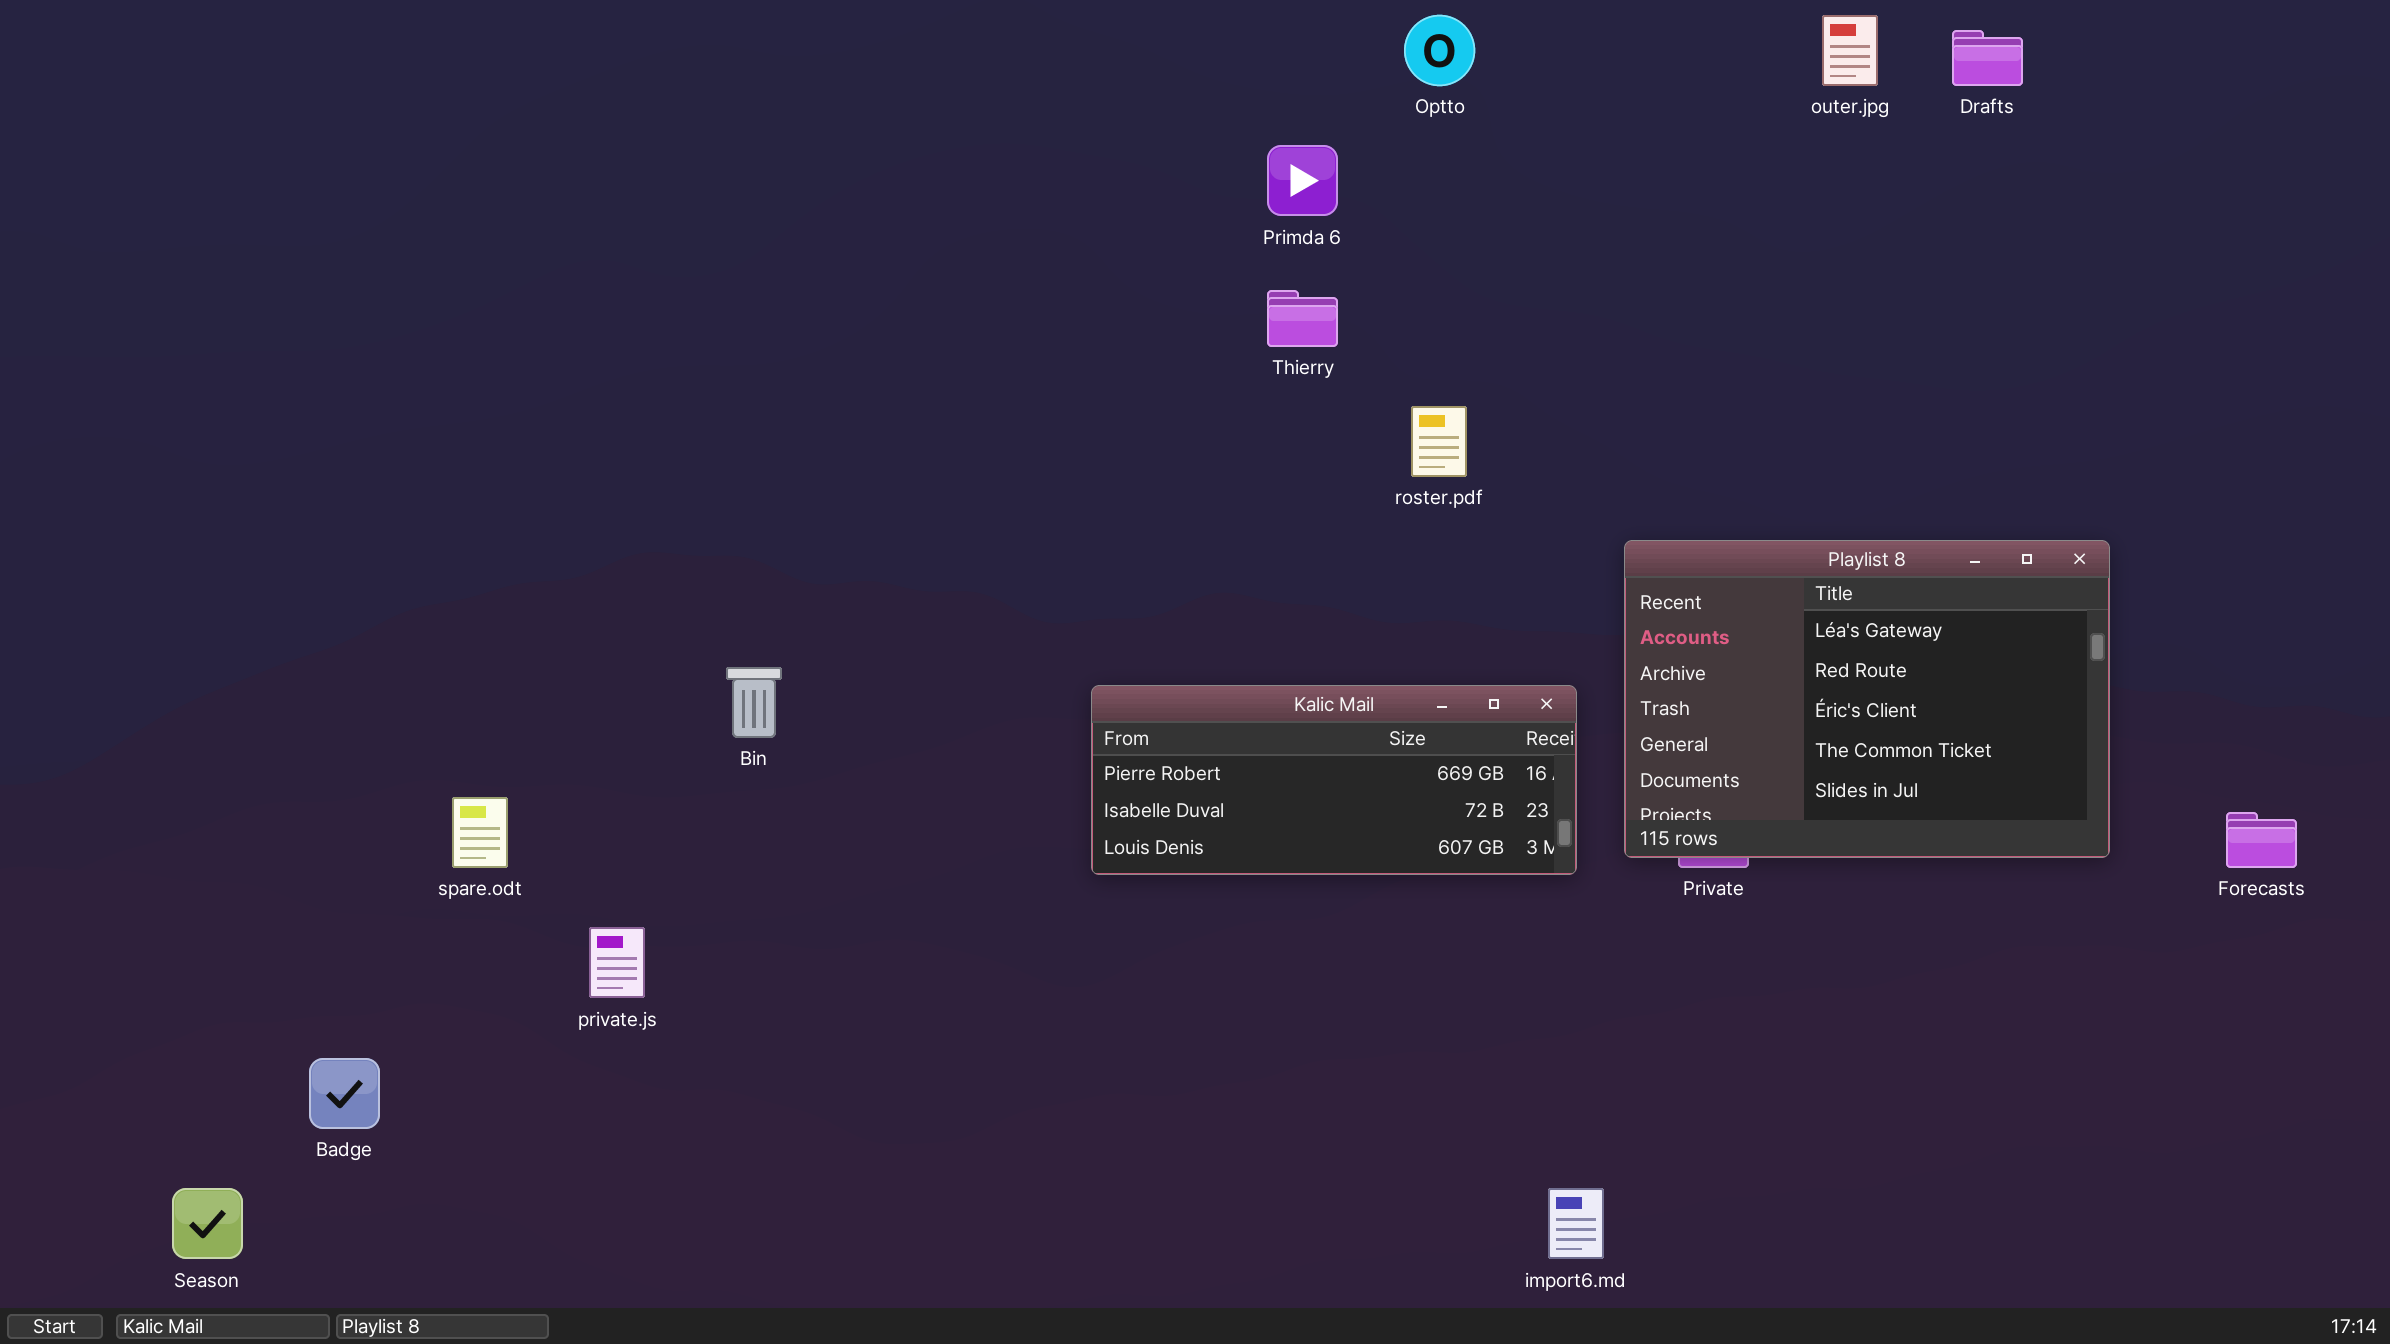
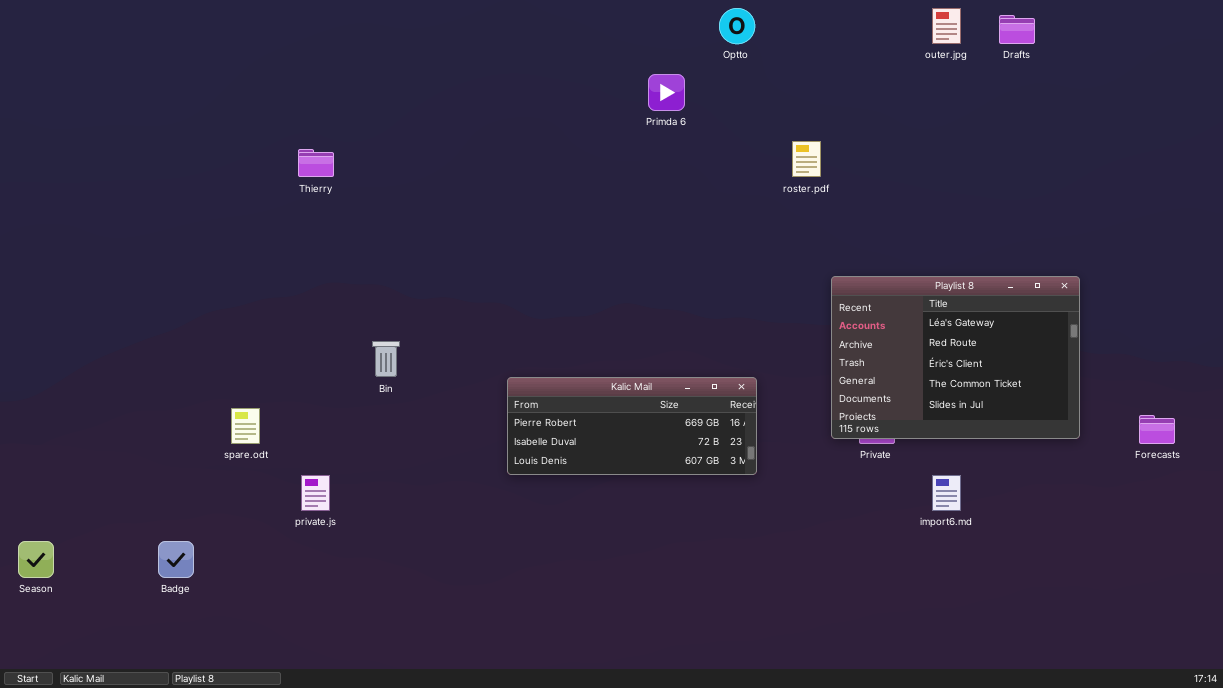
Thierry: [1267,290,1338,347] -> [298,149,334,177], moved
roster.pdf: [1411,406,1467,477] -> [792,141,821,177], moved
Kalic Mail: [1091,685,1577,875] -> [507,377,757,475], moved
Season: [172,1188,243,1259] -> [18,541,54,578], moved
import6.md: [1548,1188,1604,1259] -> [932,475,961,511], moved

